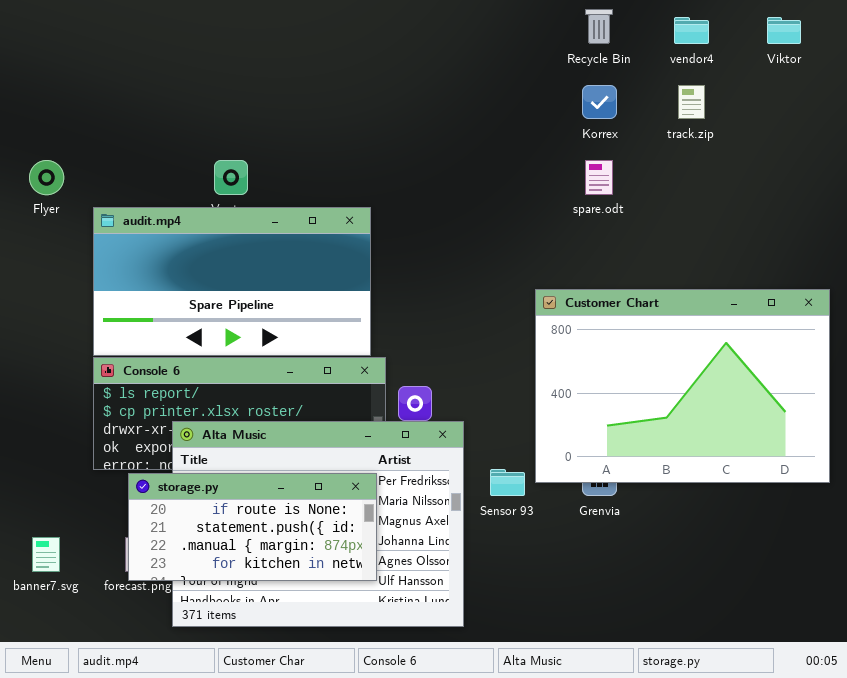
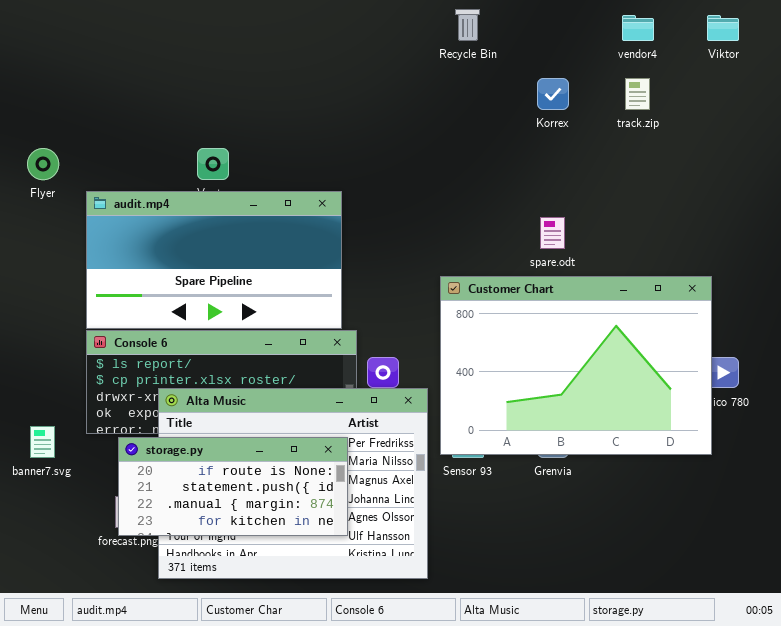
Recycle Bin: [585,9,613,44] -> [455,9,480,41], moved
spare.odt: [585,160,613,195] -> [540,217,565,249], moved
Customer Chart: [535,289,830,483] -> [440,276,712,455], moved
banner7.svg: [32,537,60,572] -> [30,426,55,458], moved

